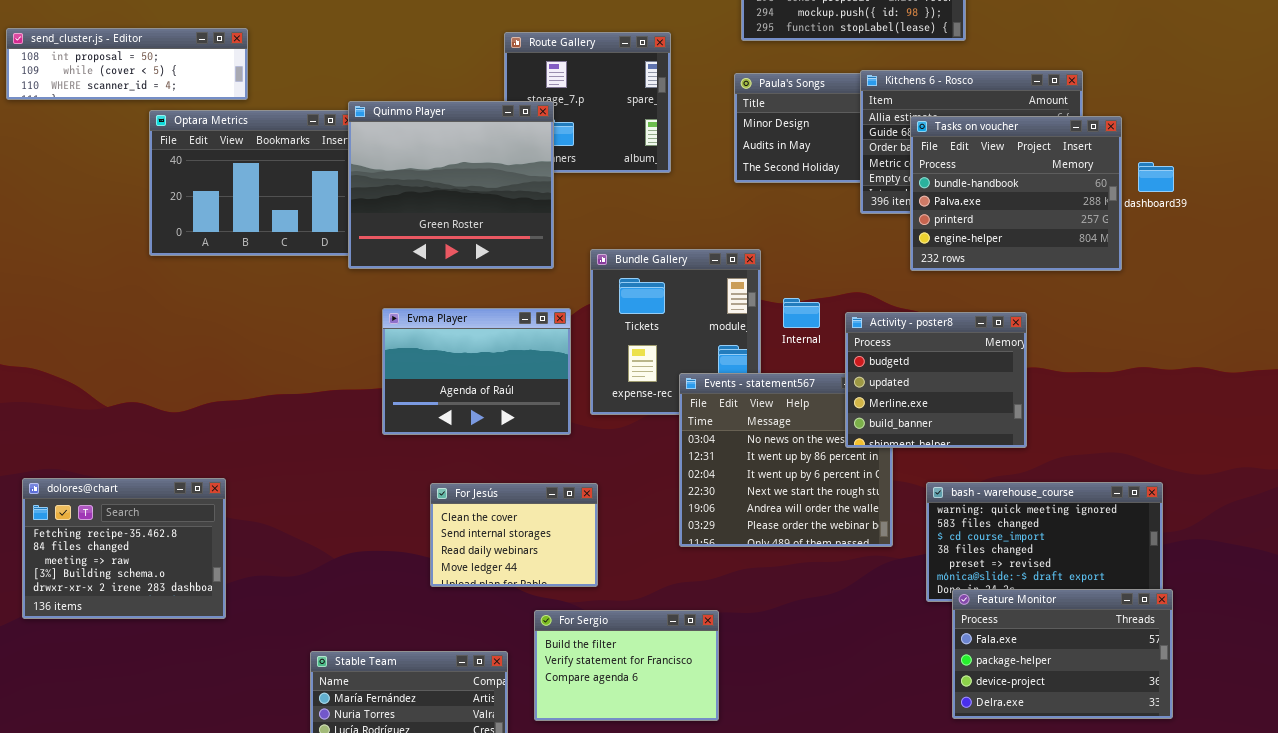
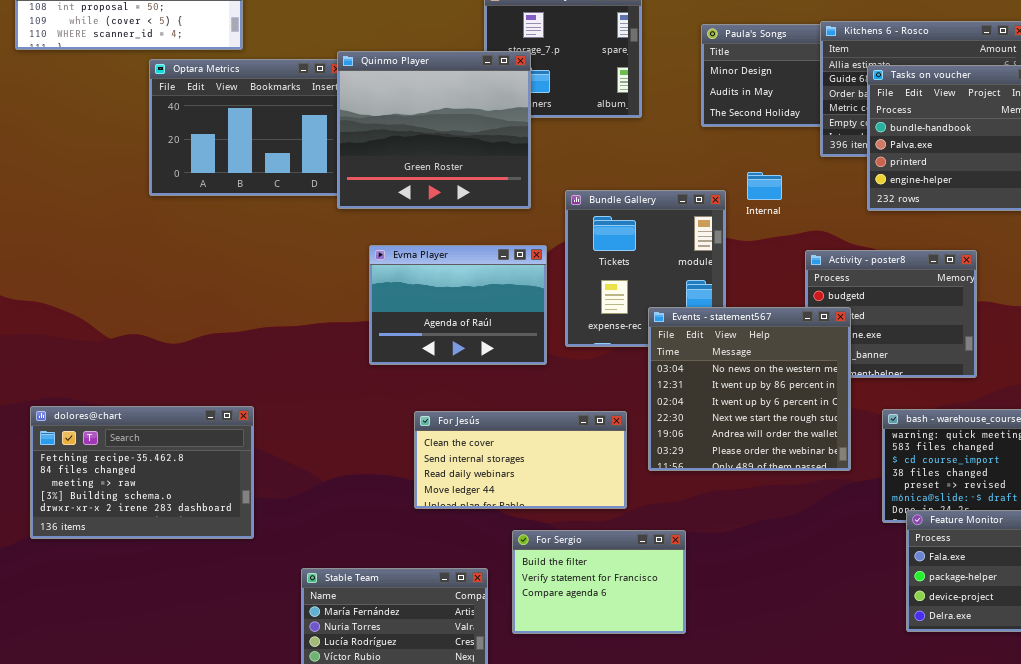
Internal: [783,298,820,328] -> [747,172,782,200], moved
Events - statement567: [679,373,893,547] -> [648,307,851,471], raised
dolores@chart: [22,478,226,619] -> [30,406,254,539], resized
For Jesús: [430,483,598,587] -> [414,411,627,509], resized

